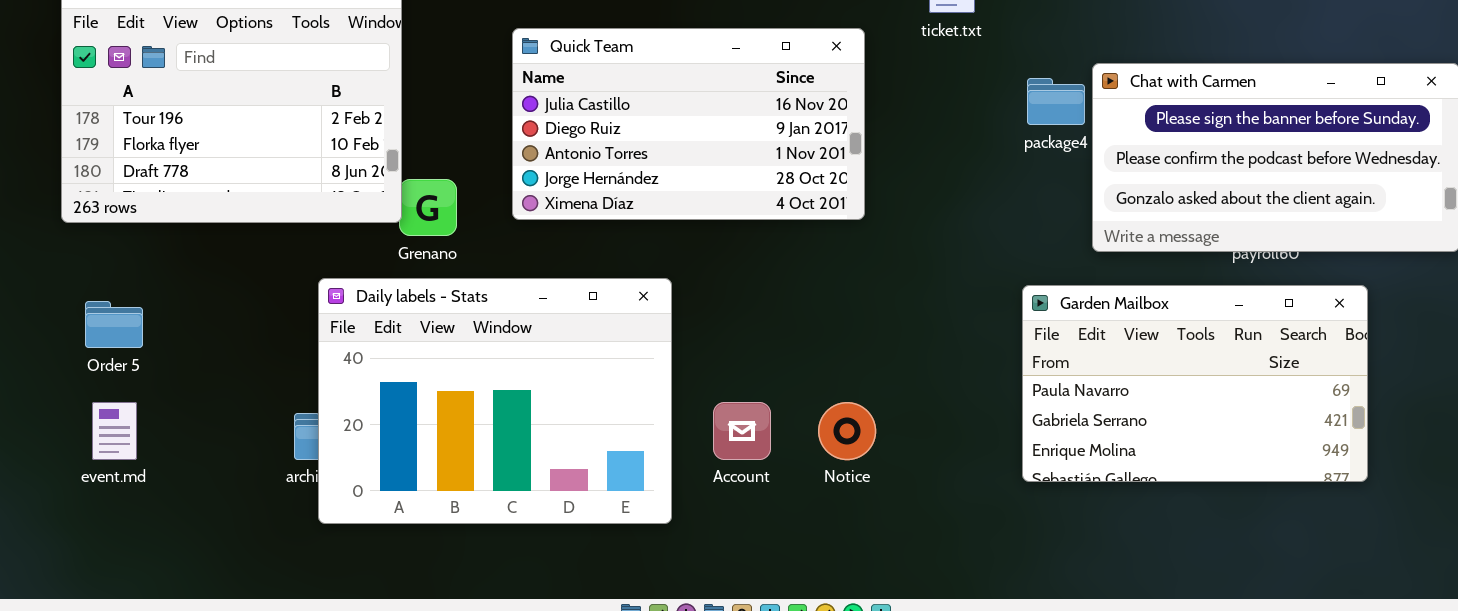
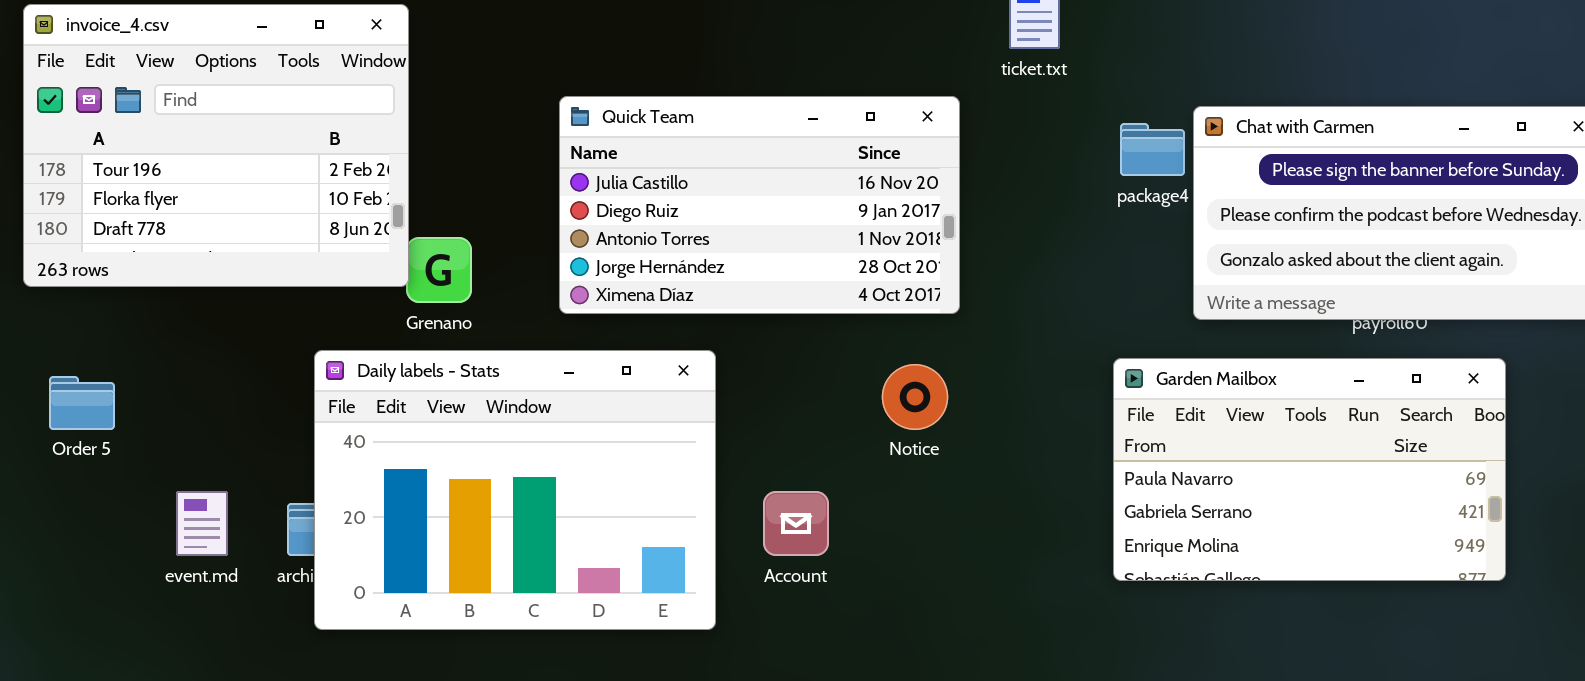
Quick Team: [512,28,865,220] -> [559,96,960,314], moved
event.md: [92,402,137,460] -> [176,491,228,556], moved
Notice: [818,402,876,460] -> [882,364,948,430], moved

